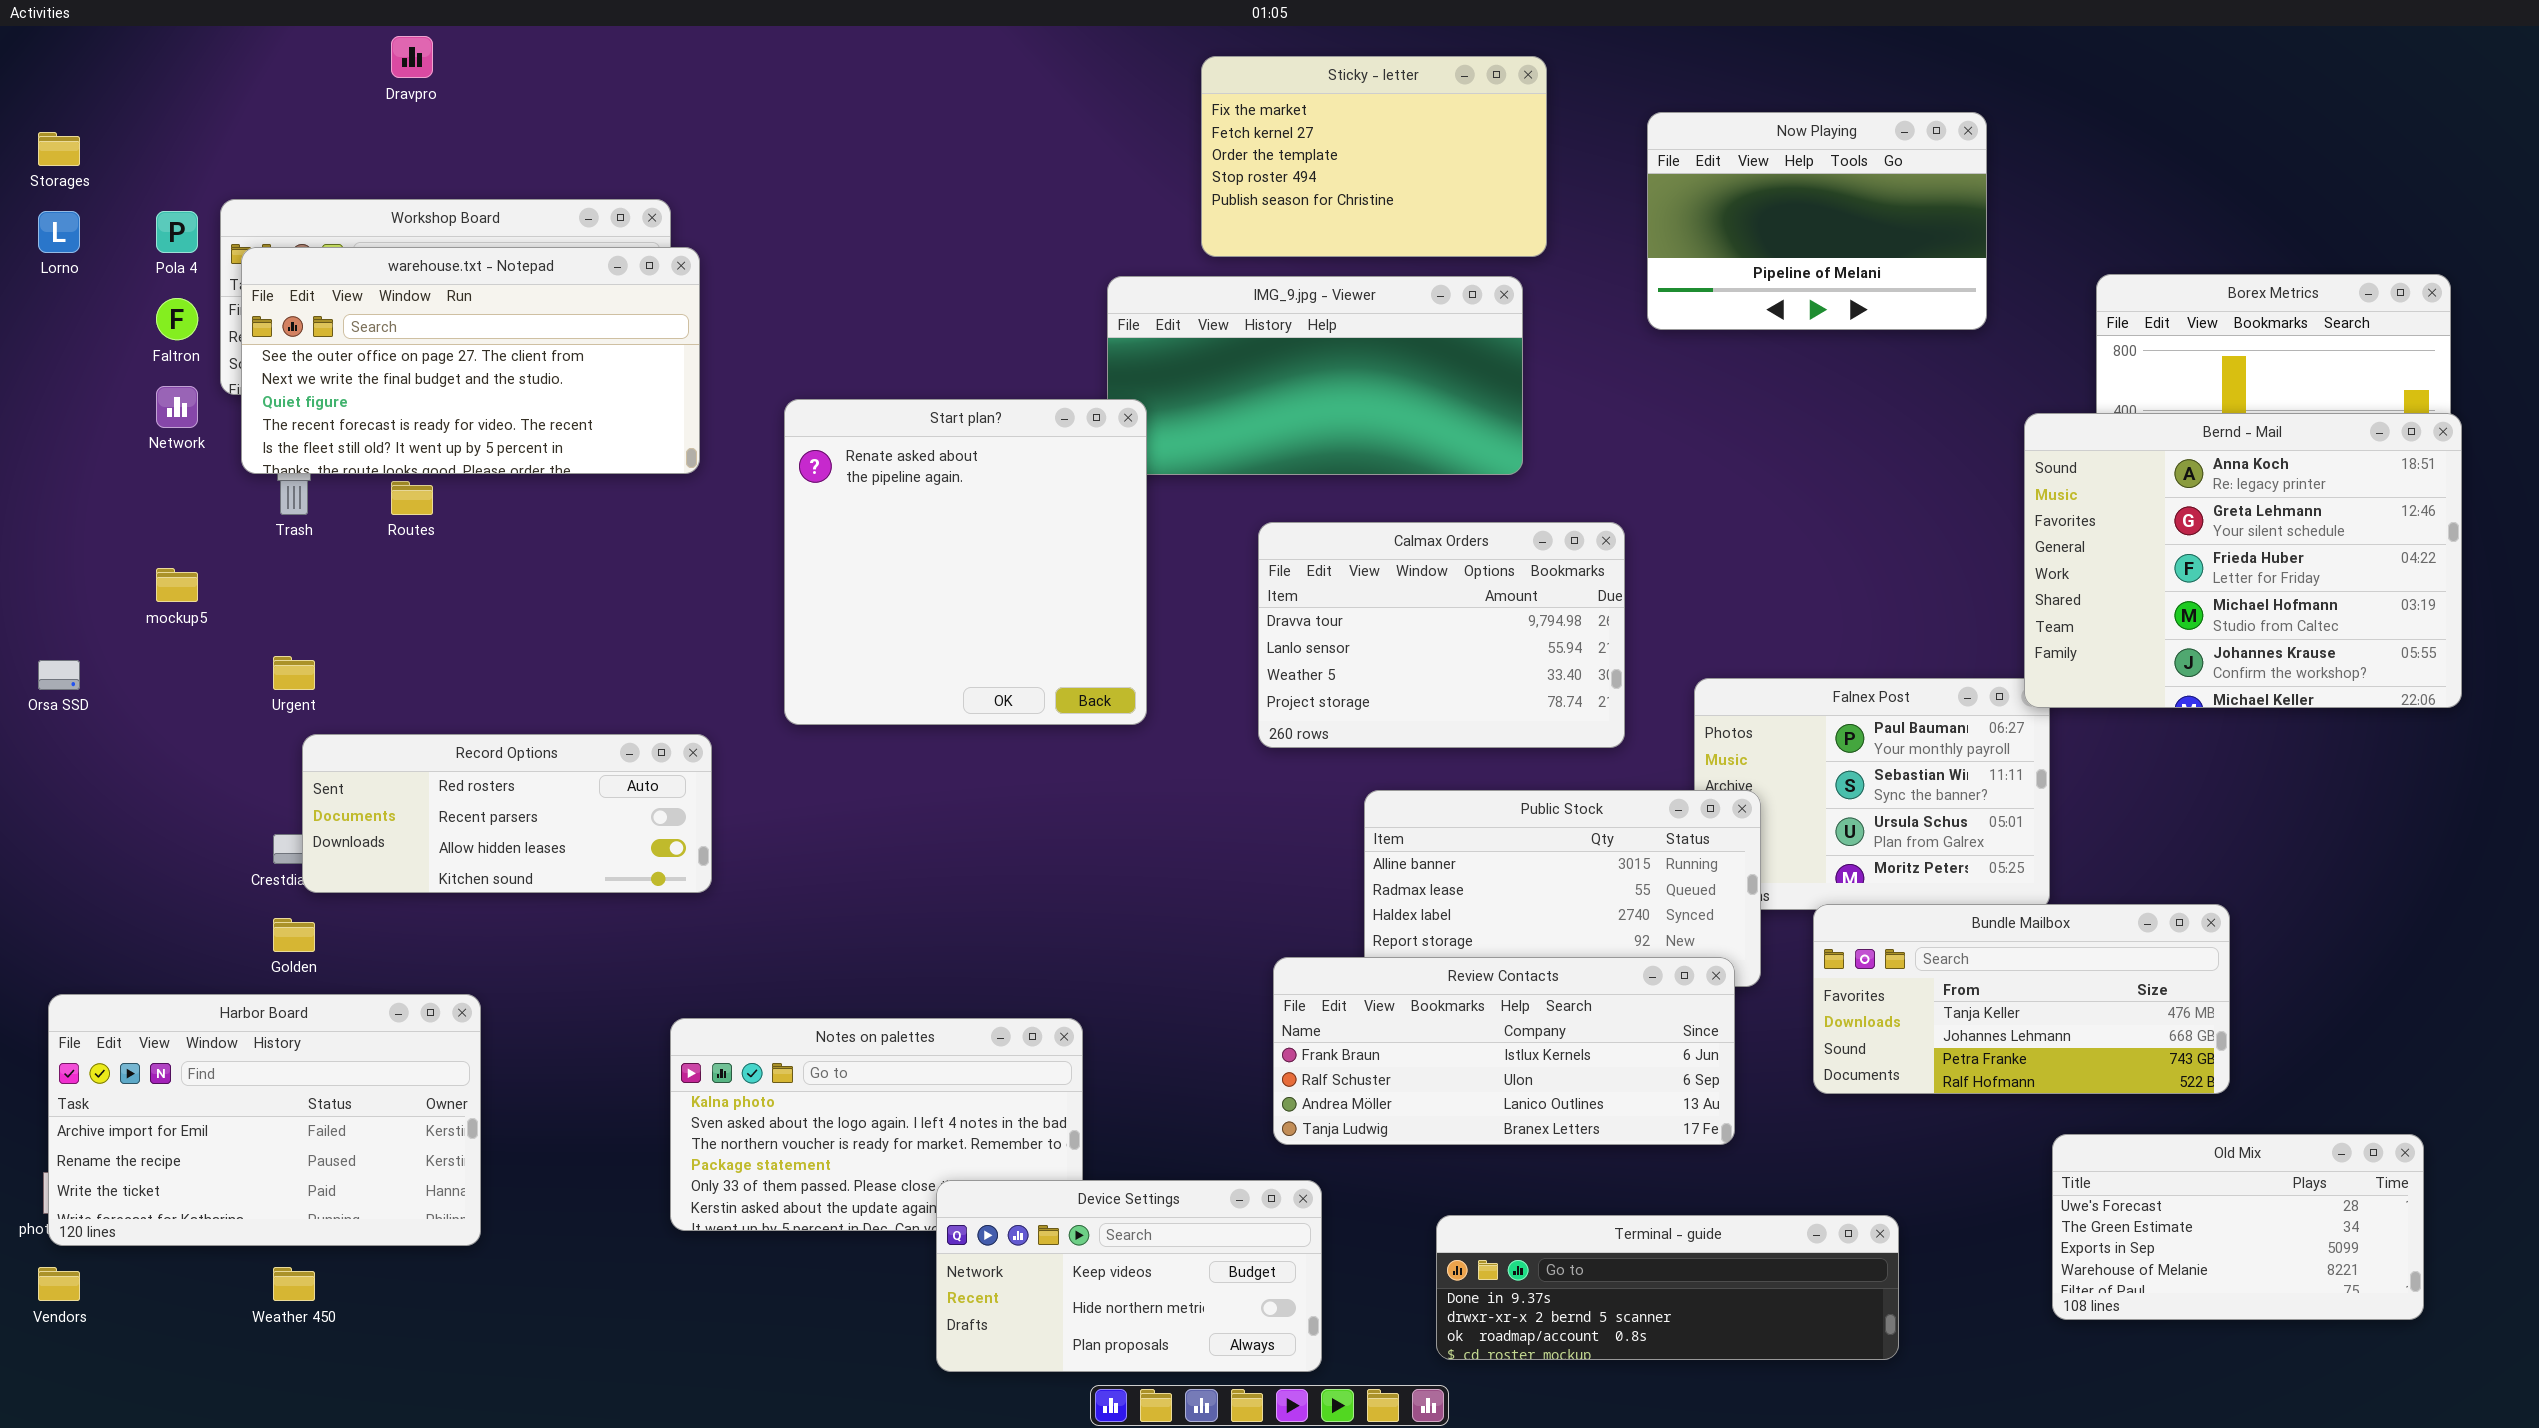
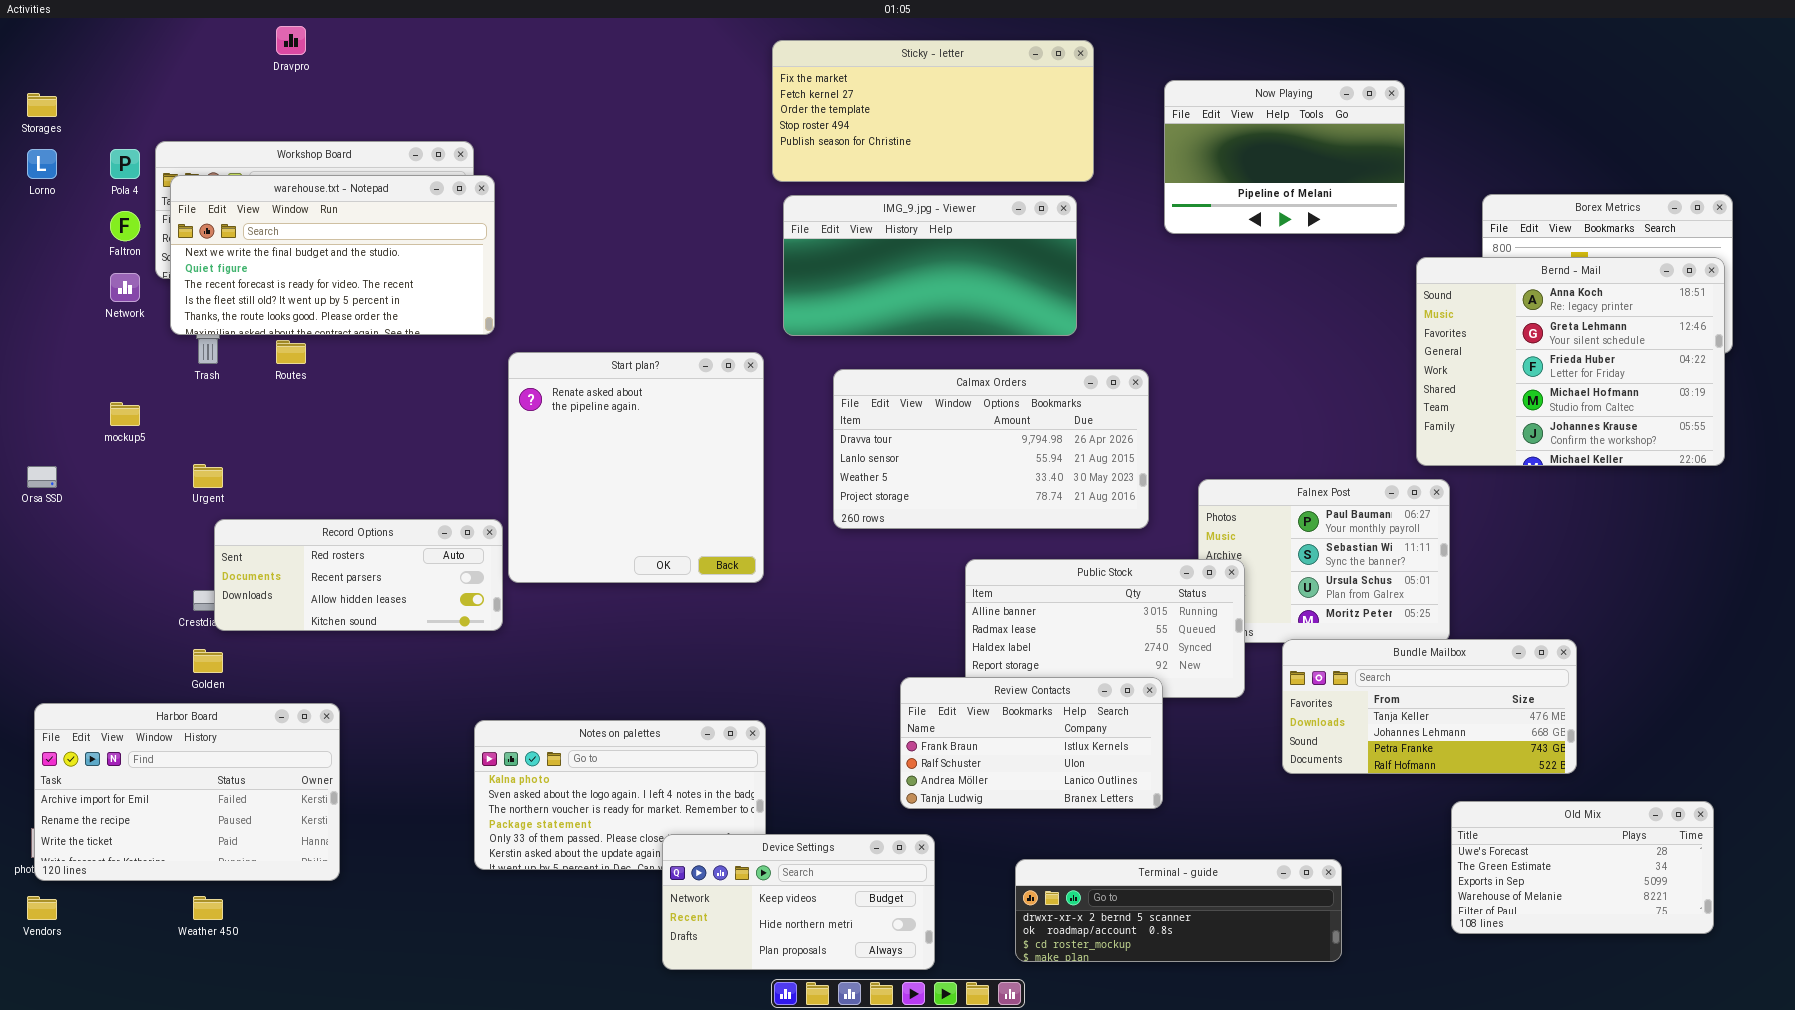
Sticky - letter: [1201,56,1547,257] -> [772,40,1094,182], resized
warehouse.txt - Notepad: [241,247,700,474] -> [170,175,495,335], scrolled down 1 row
Start plan?: [784,399,1147,725] -> [508,352,764,583], moved
Bernd - Mail: [2024,413,2462,708] -> [1416,257,1725,466], moved
Calmax Orders: [1258,522,1625,748] -> [833,369,1149,529], resized
Review Contacts: [1273,957,1735,1145] -> [900,677,1163,809], resized
Terminal - guide: [1436,1215,1899,1360] -> [1015,859,1342,962], scrolled down 1 row

